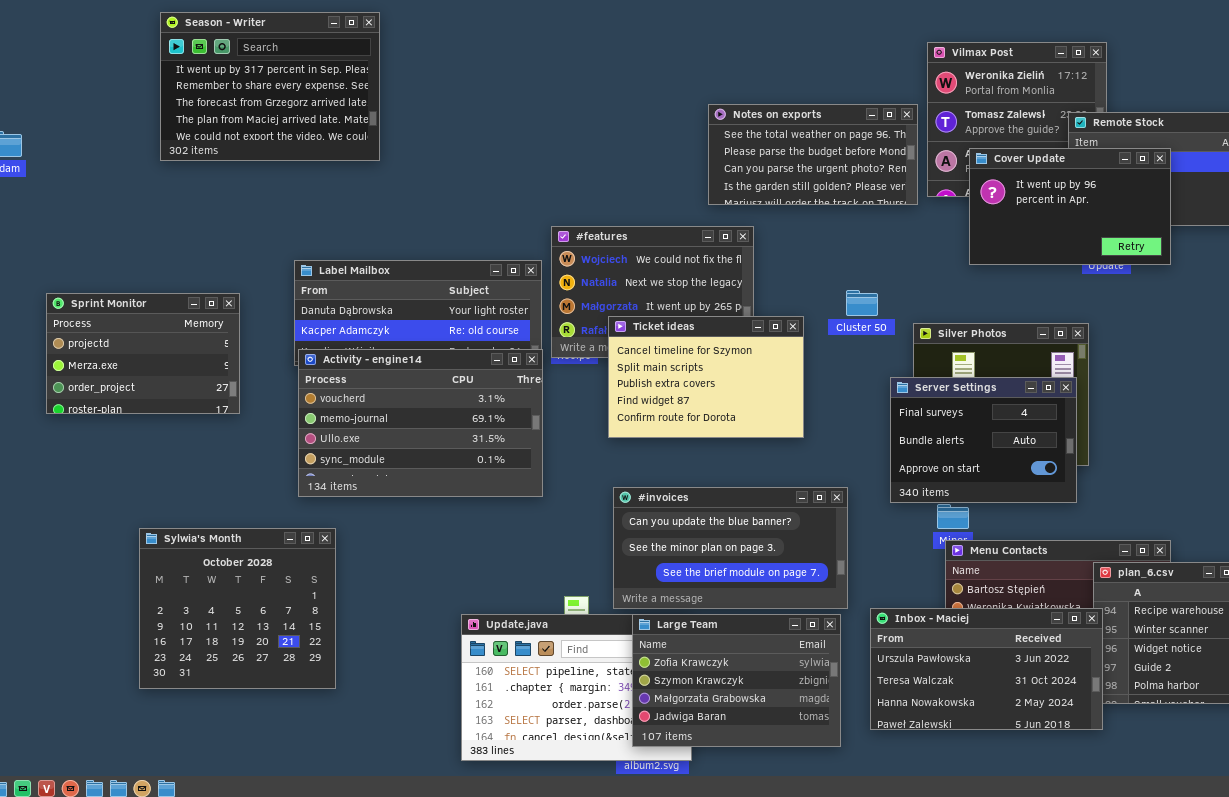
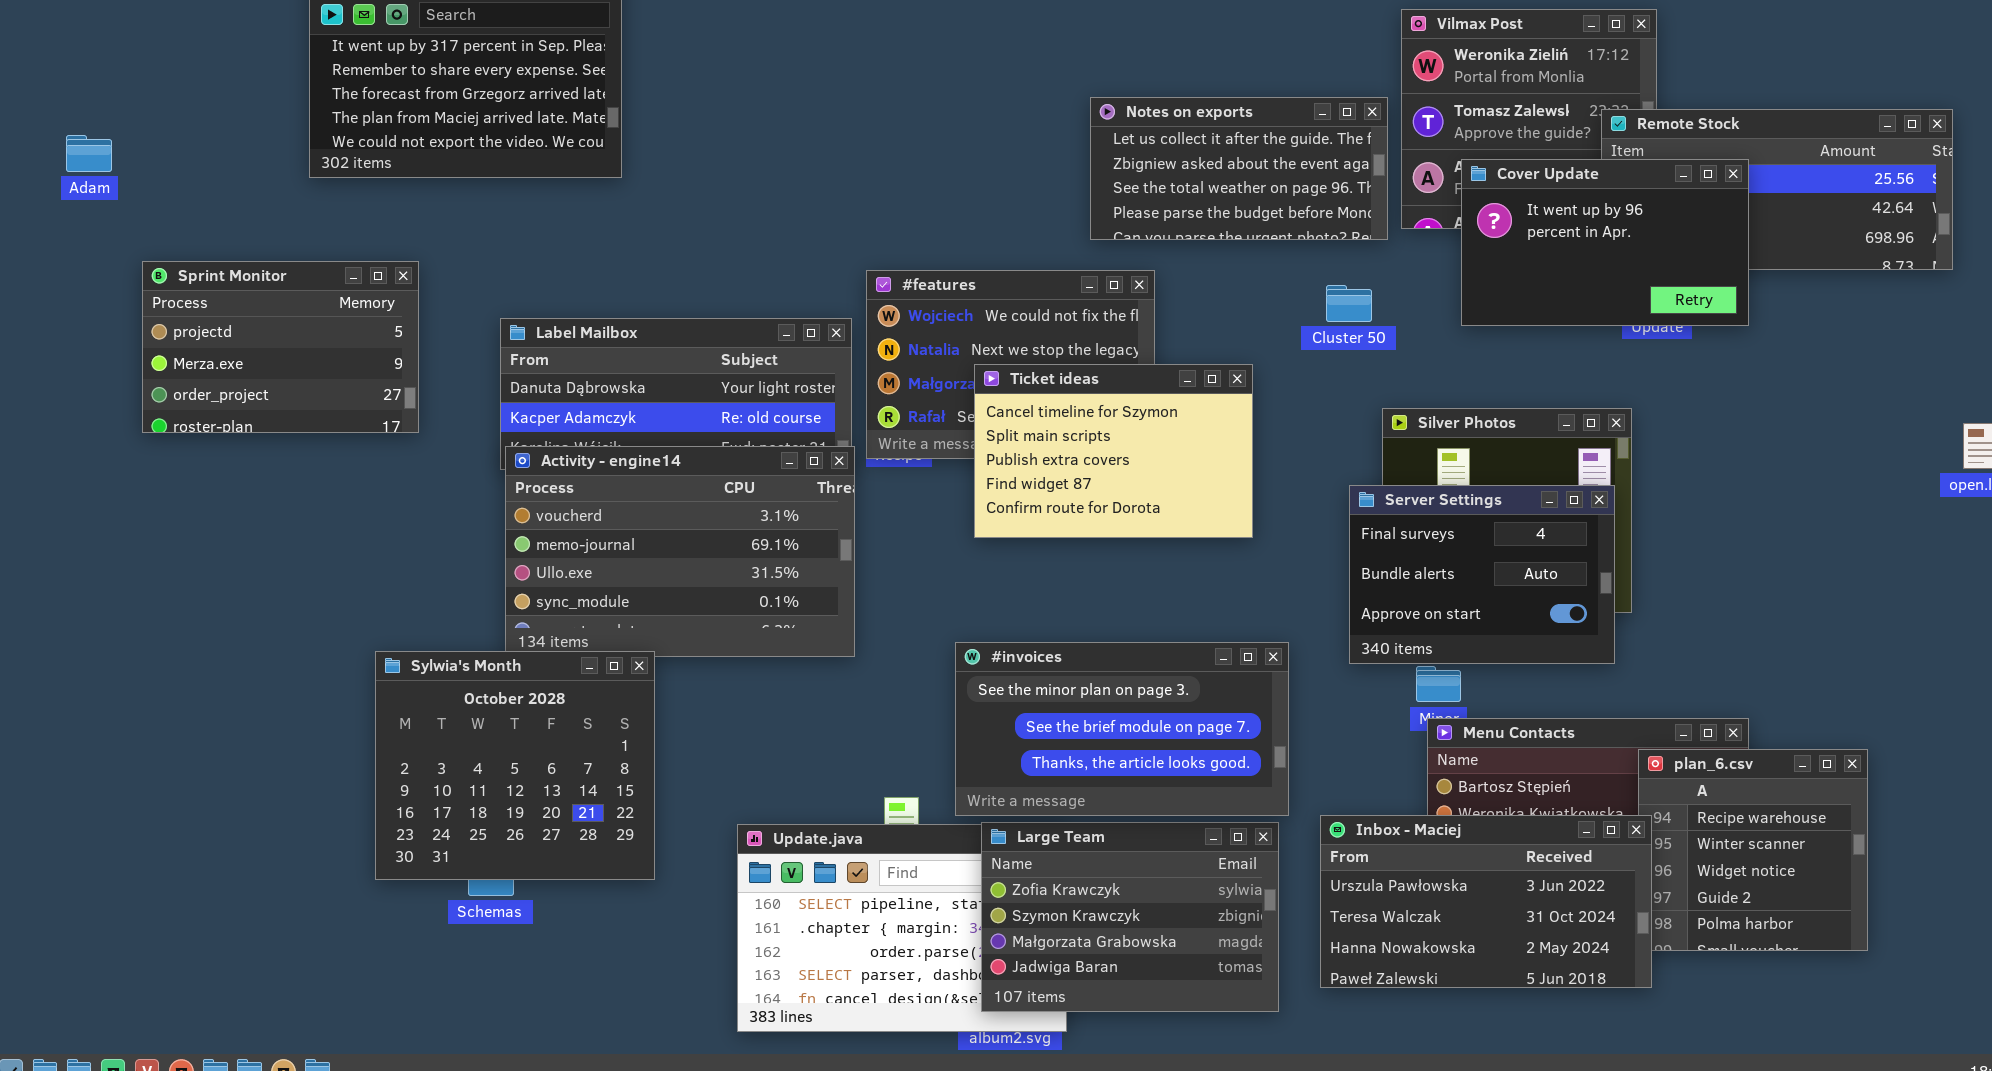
Notes on exports: [708,104,918,205] -> [1090,97,1388,240], scrolled up 2 rows
Cluster 50: [846,290,878,316] -> [1326,285,1372,322], moved
Sprint Monitor: [46,293,240,414] -> [142,261,419,433], moved
Ticket ideas: [608,316,804,438] -> [974,364,1253,538], moved
#invoices: [613,487,848,609] -> [955,642,1289,816], scrolled down 1 row
Sylwia's Month: [139,528,336,689] -> [375,651,655,880], moved

